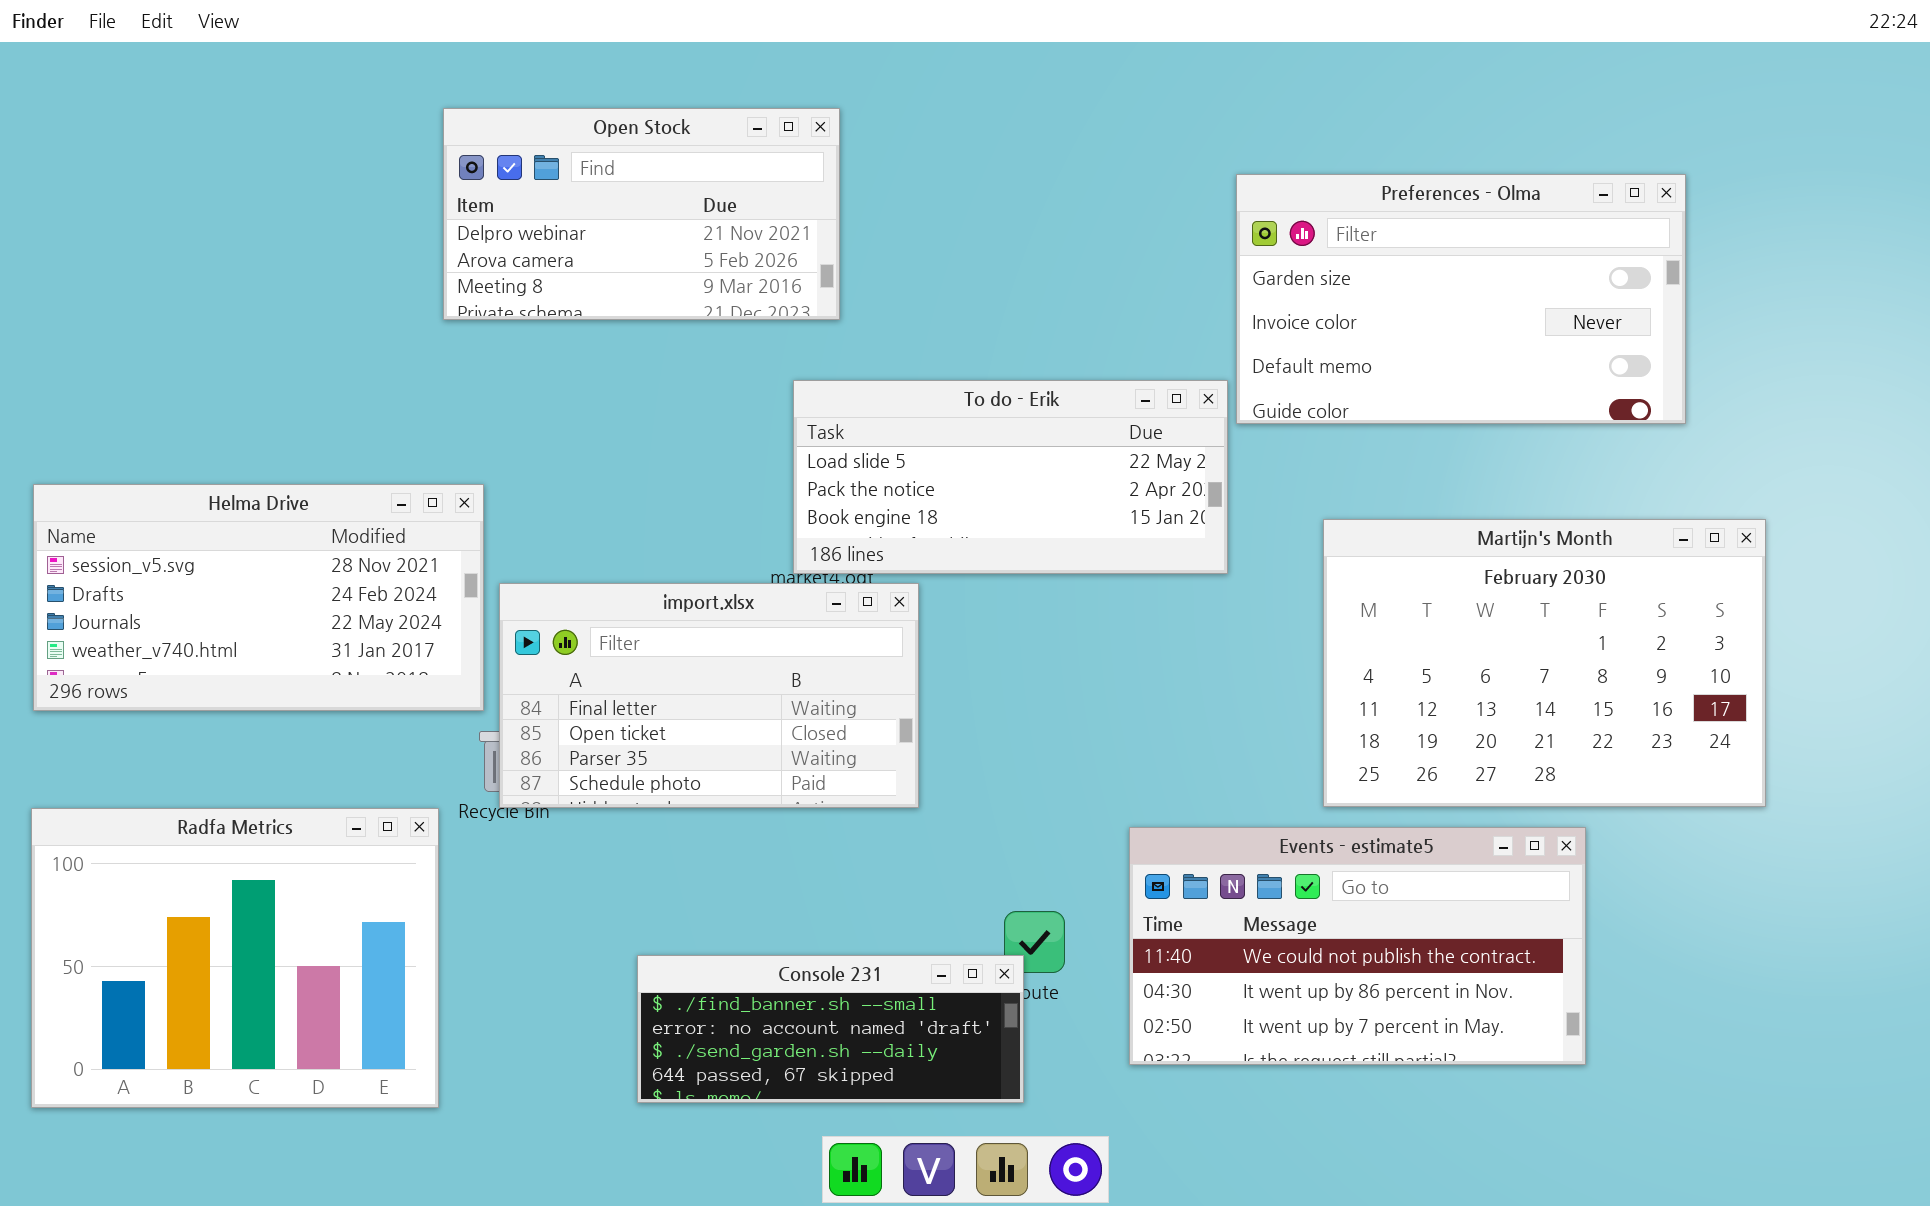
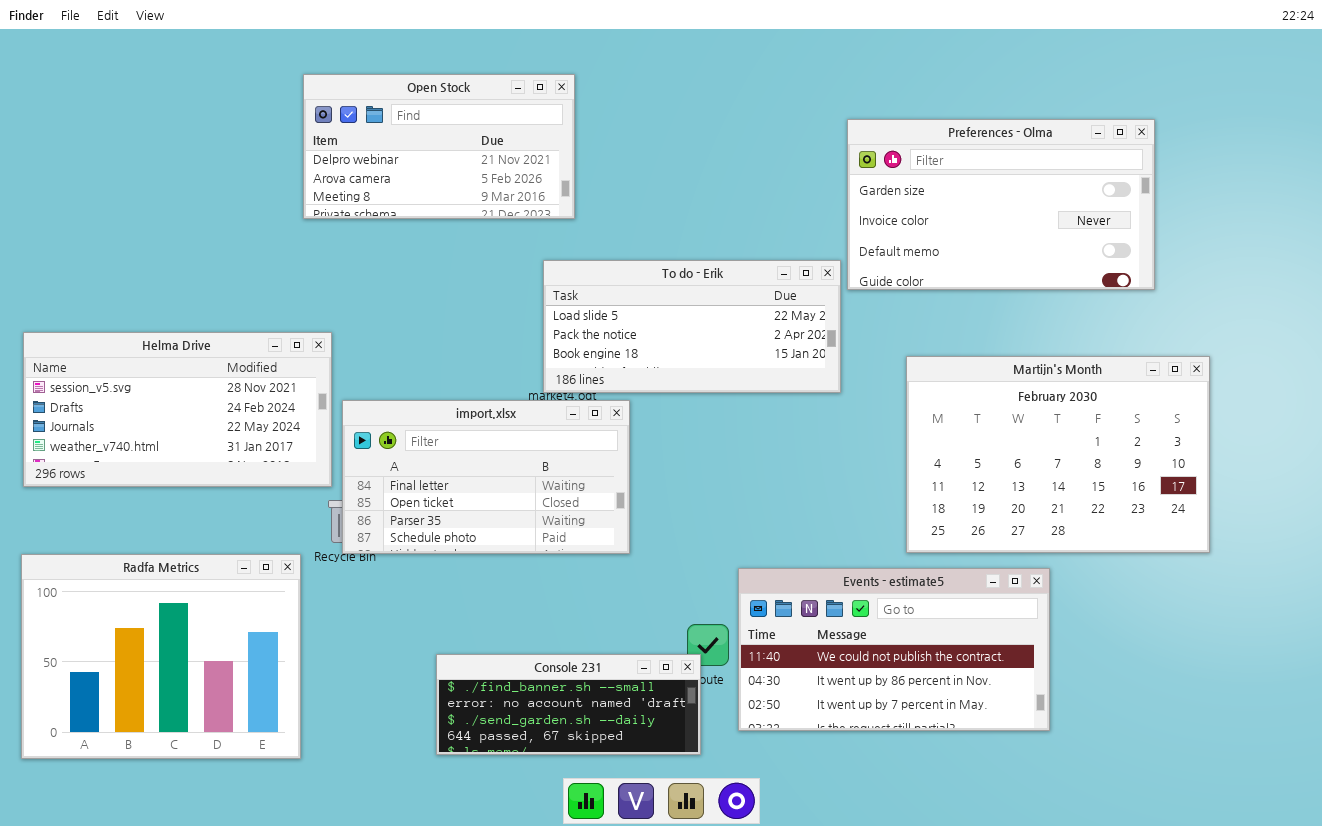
Events - estimate5: [1129,827,1586,1065] -> [738,568,1050,731], moved

